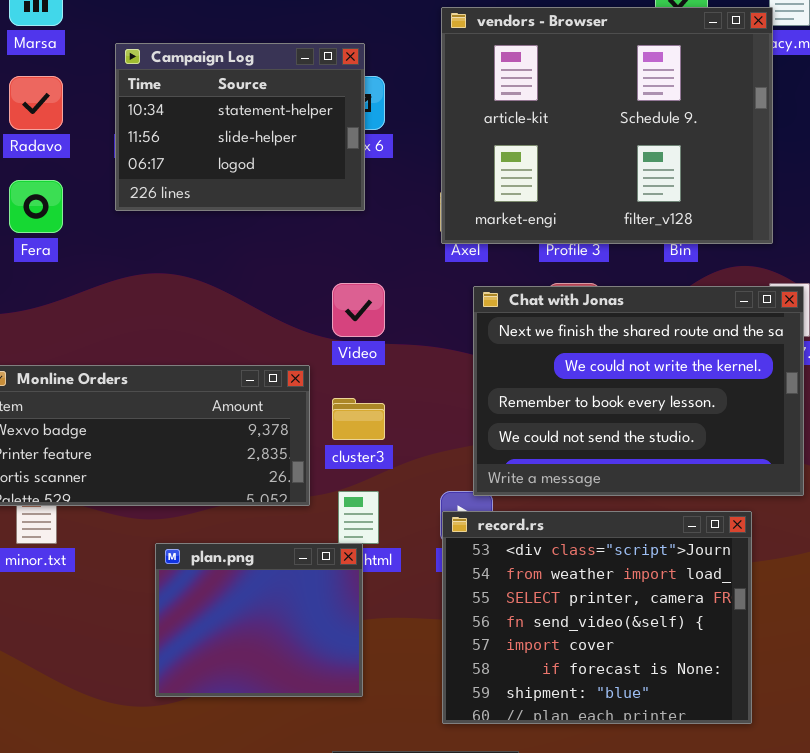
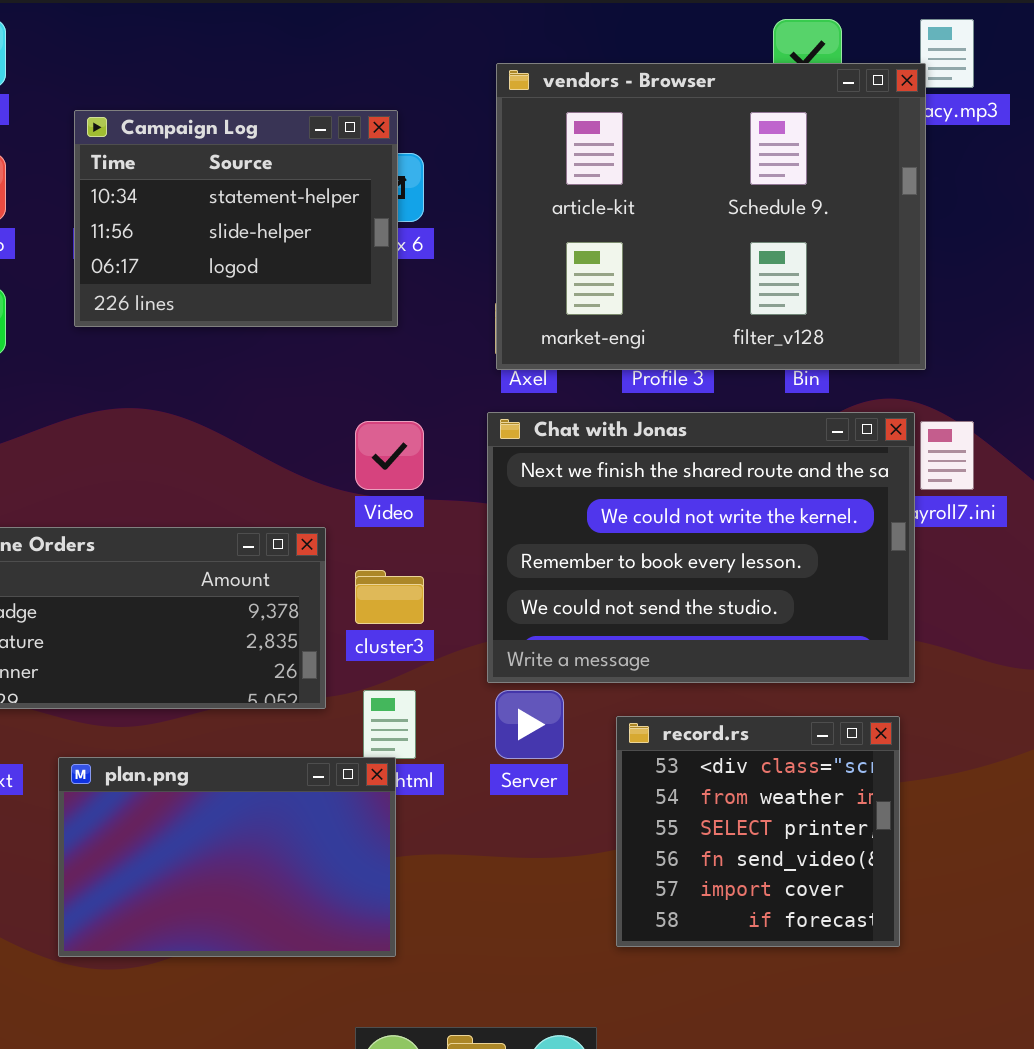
Chat with Jonas: [473,286,804,496] -> [487,412,915,683], moved
record.rs: [442,511,752,724] -> [616,716,900,947], resized
plan.png: [155,543,363,697] -> [58,757,396,957], resized

